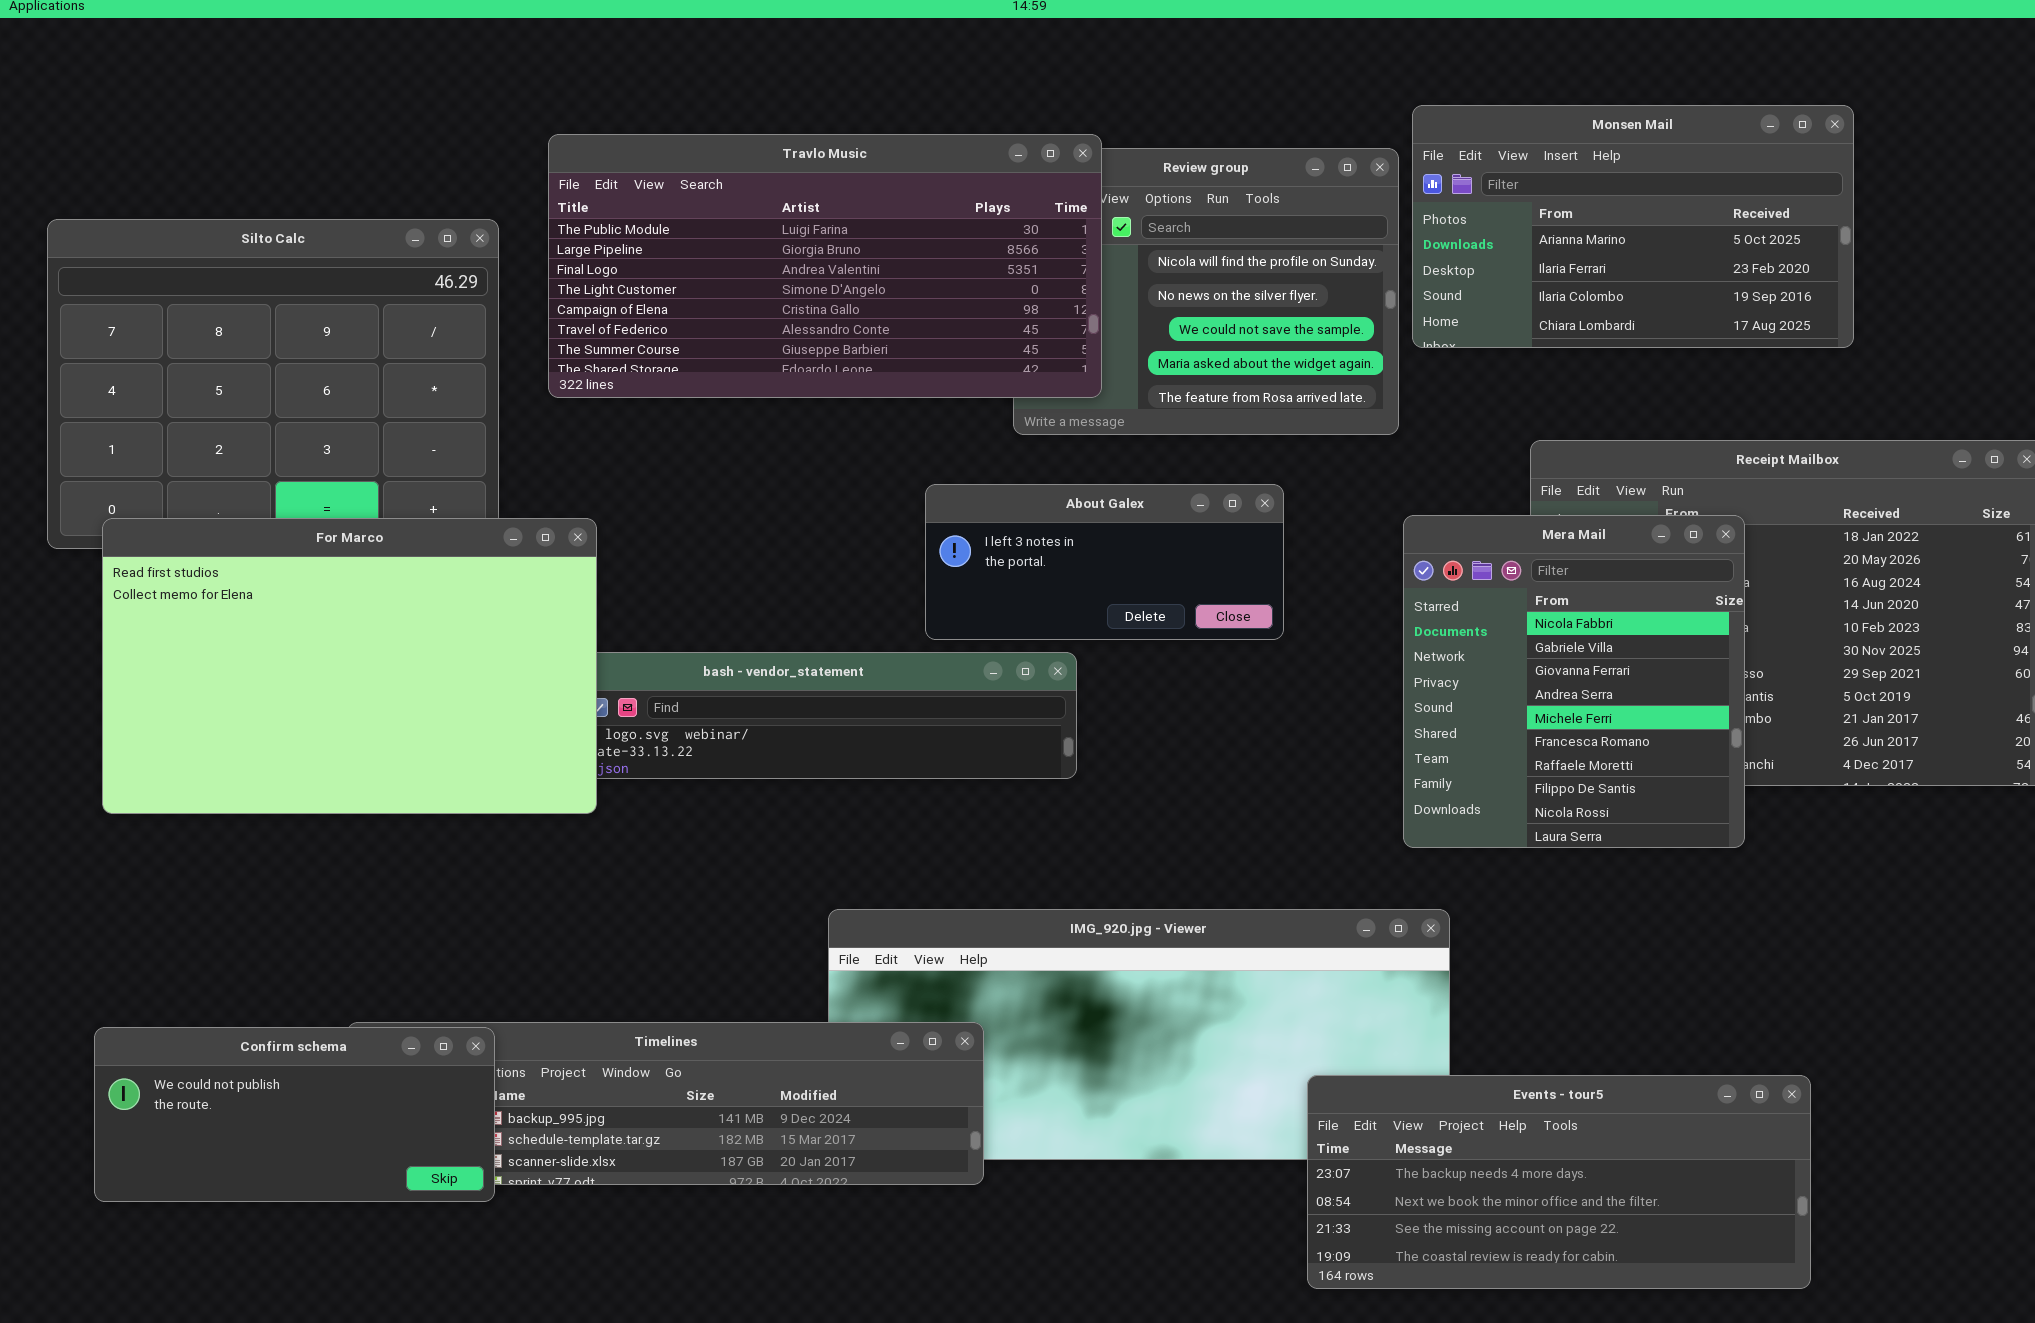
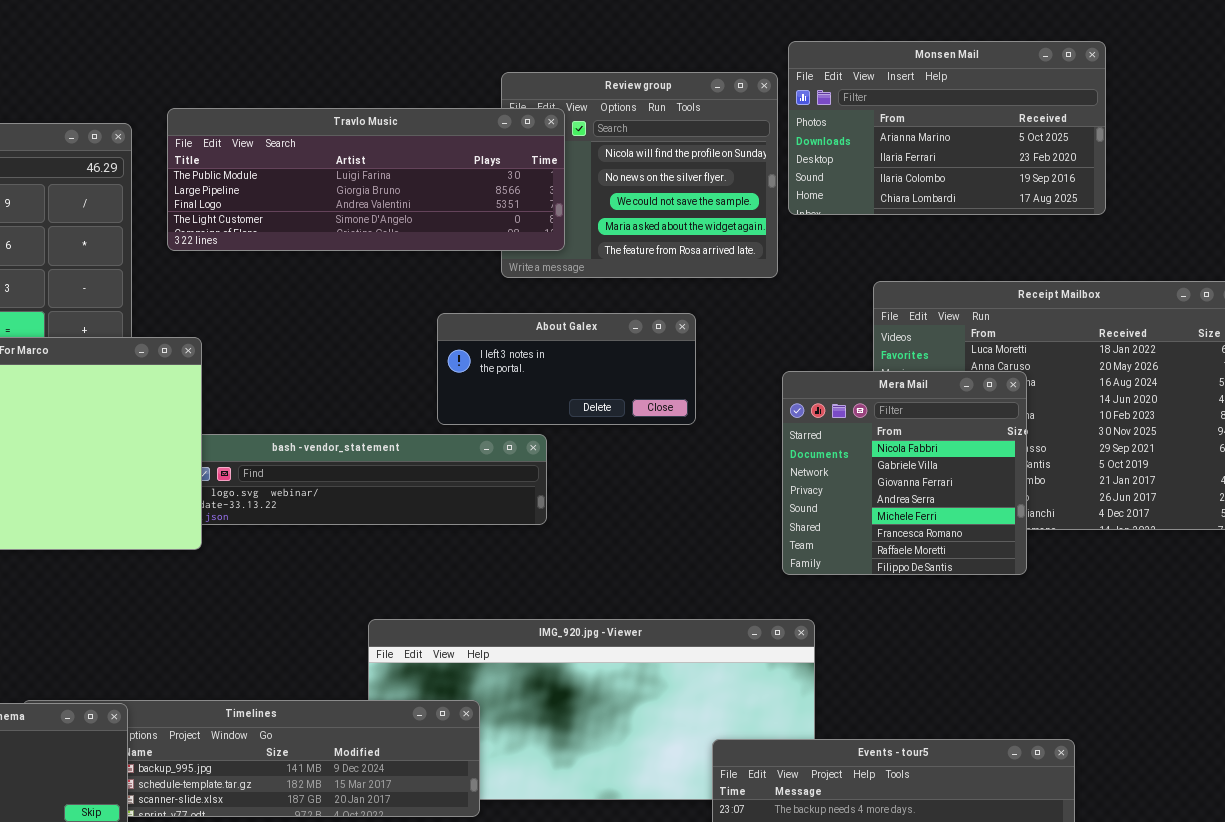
Travlo Music: [548,134,1102,398] -> [167,108,565,251], resized
Mera Mail: [1403,515,1745,848] -> [782,371,1027,575], resized

